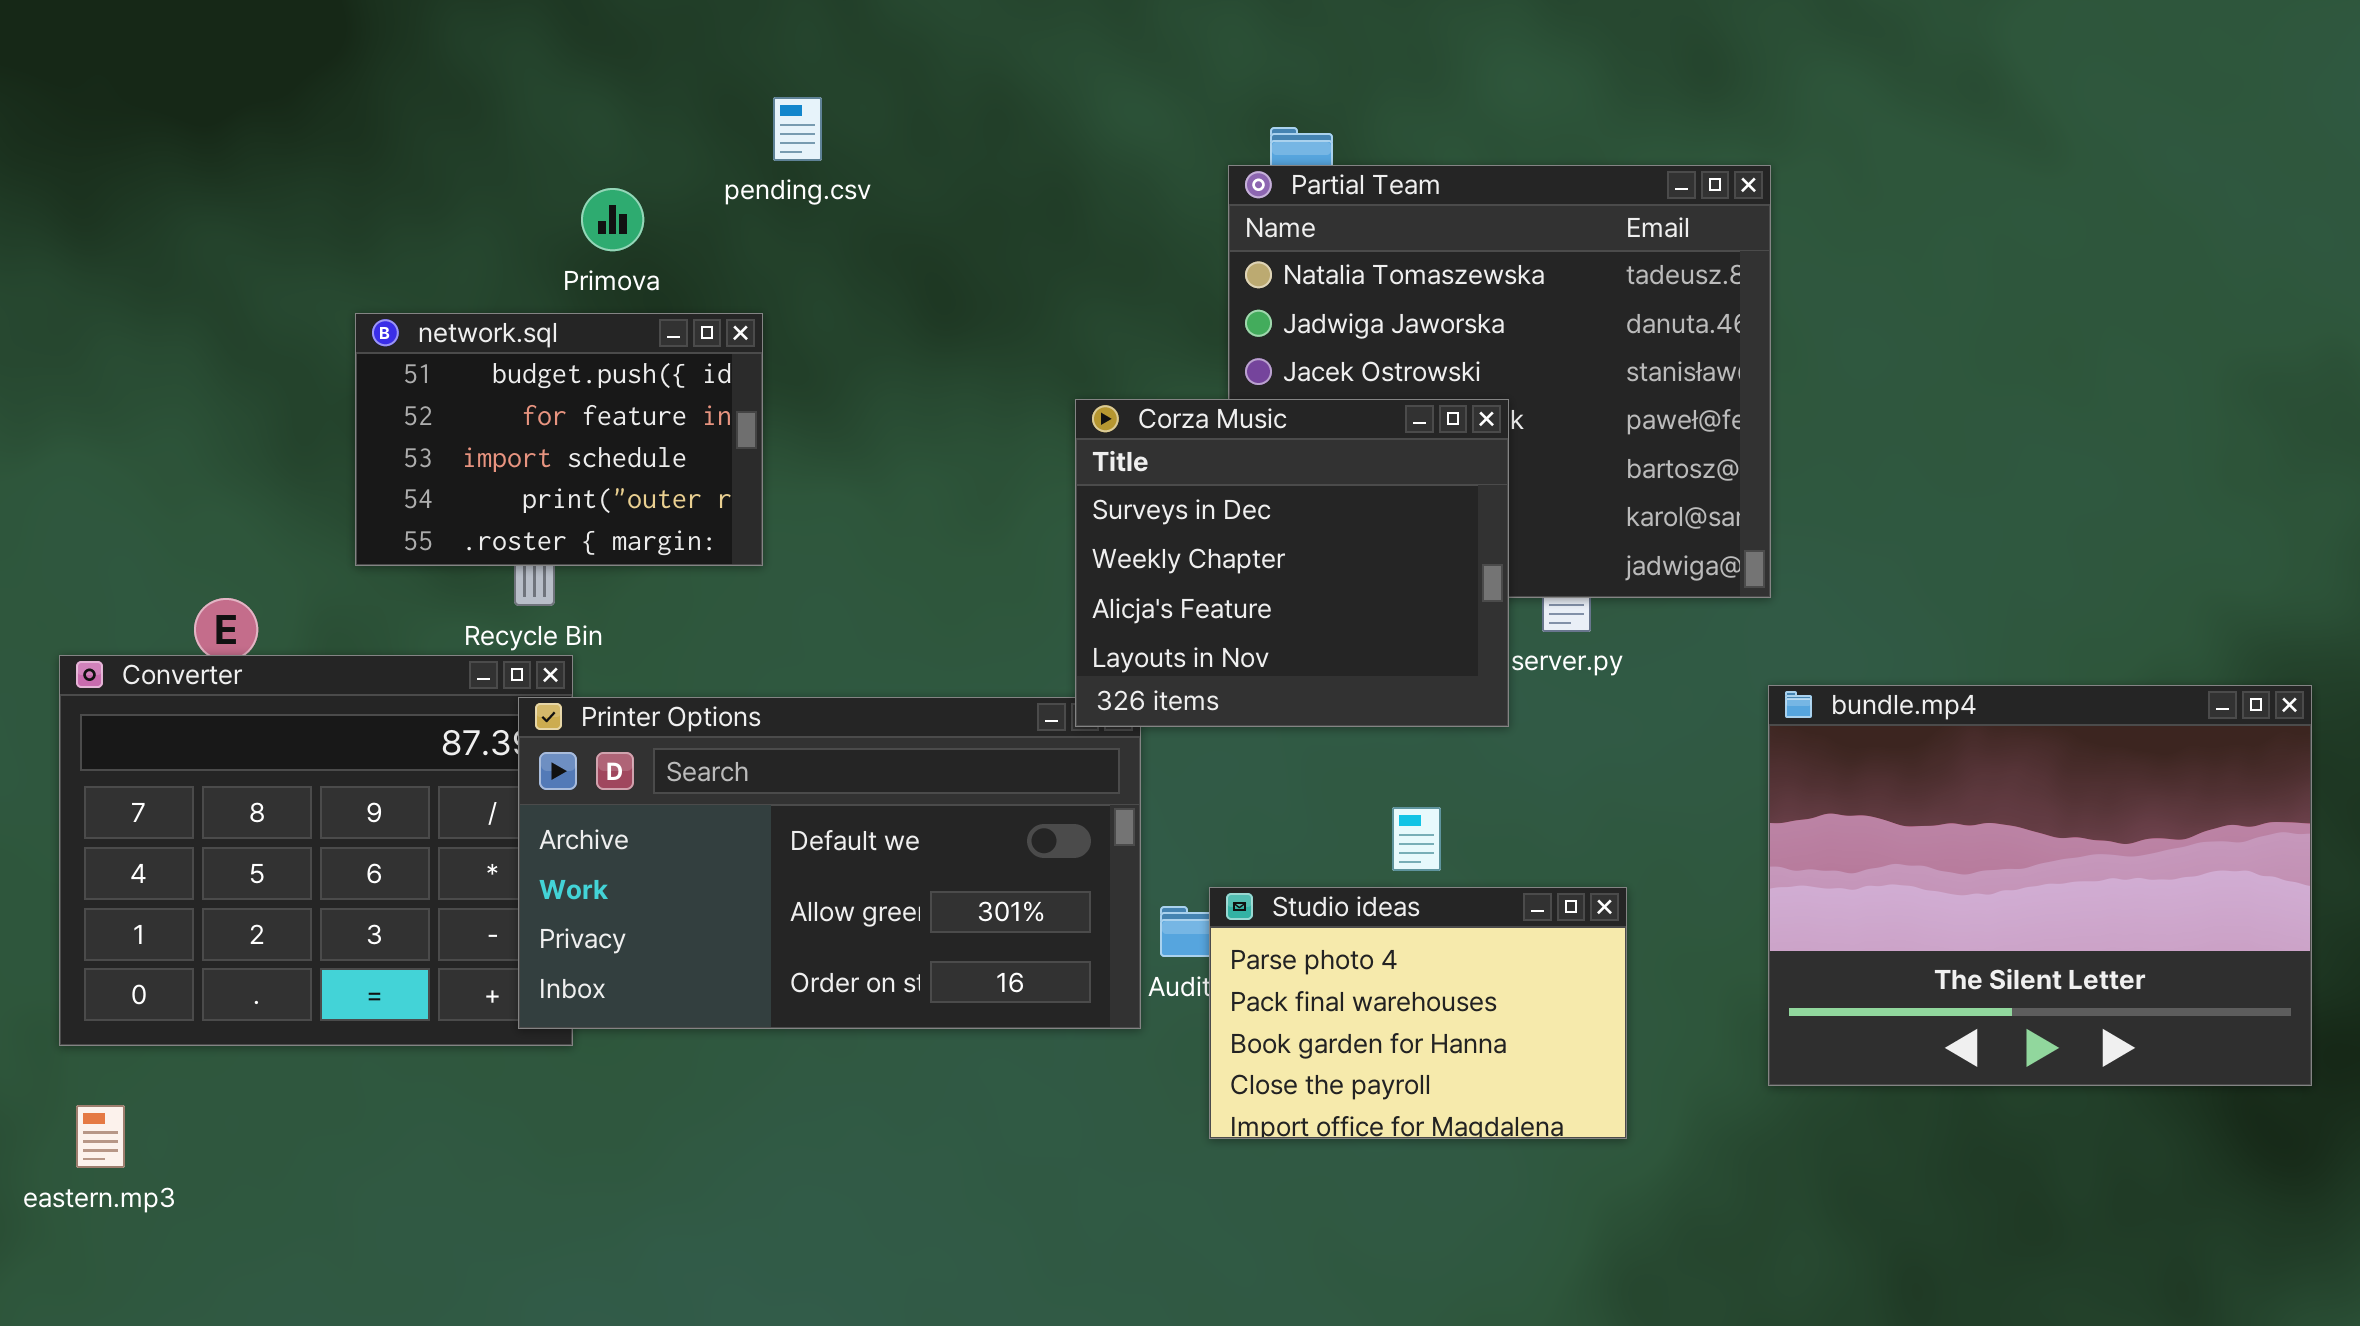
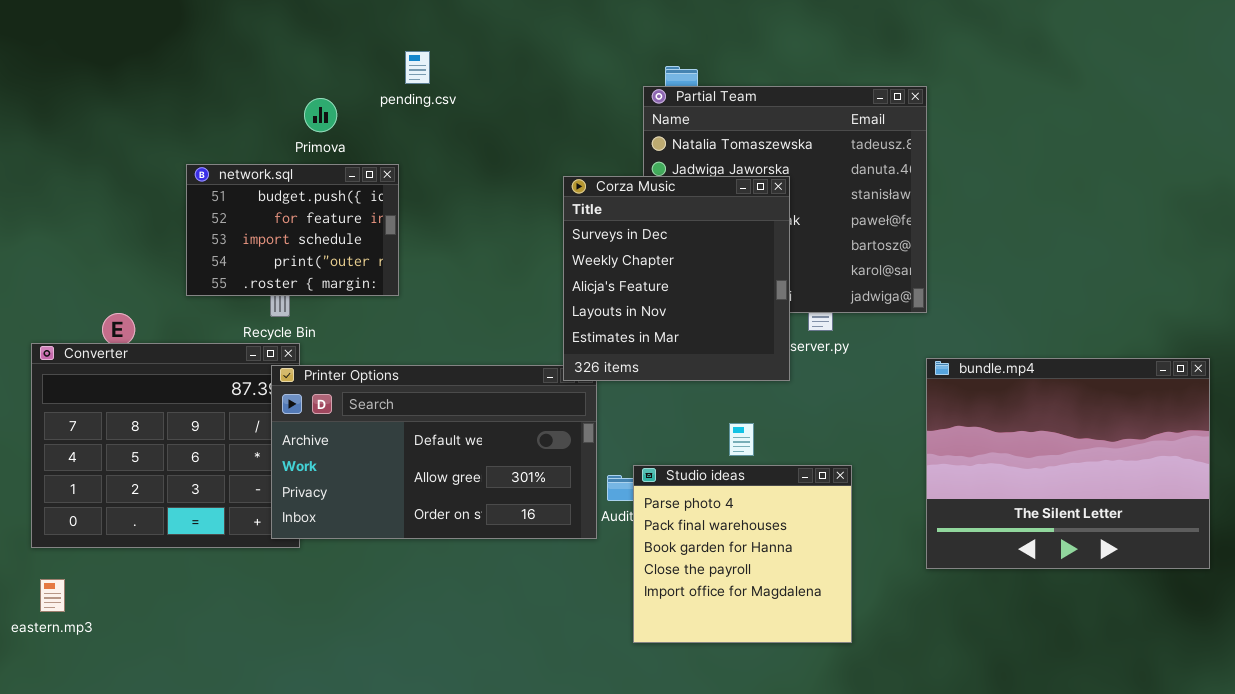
Corza Music: [1075,399,1509,727] -> [563,176,790,381], resized
Studio ideas: [1209,887,1627,1139] -> [633,465,852,643], resized

